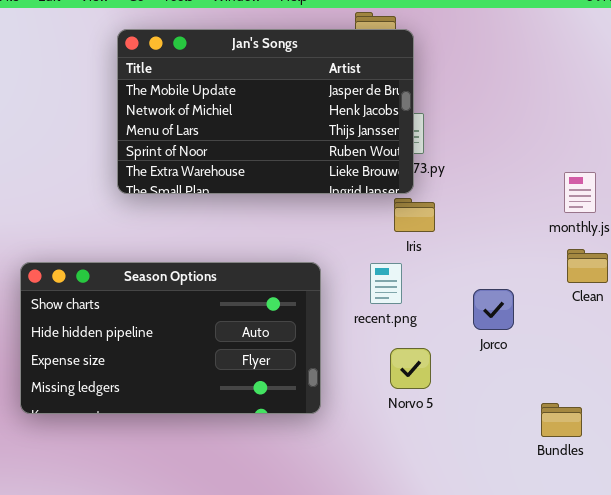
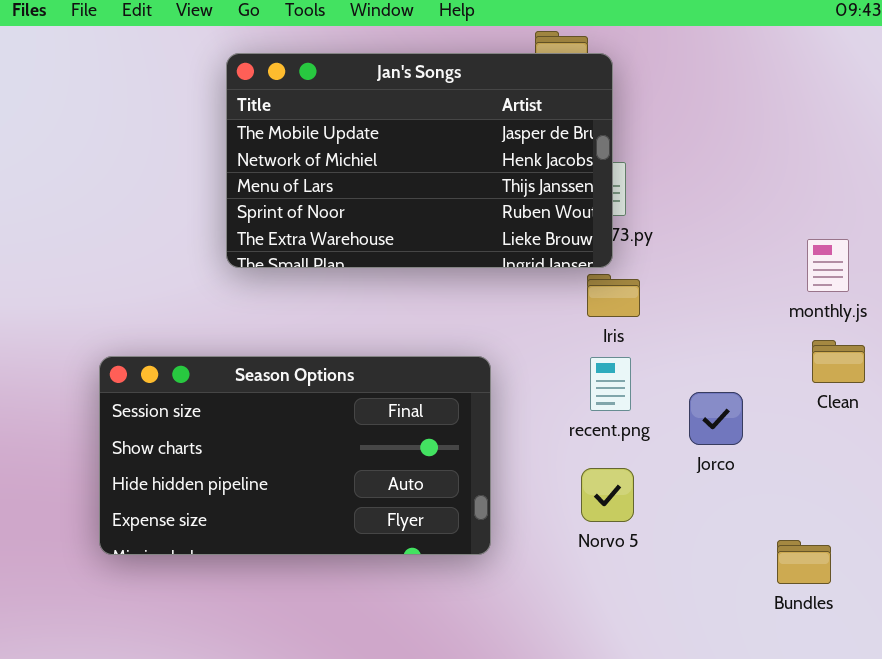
Season Options: [20,262,321,414] -> [99,356,491,555], scrolled up 1 row
recent.png: [370,263,402,304] -> [590,357,631,411], moved

